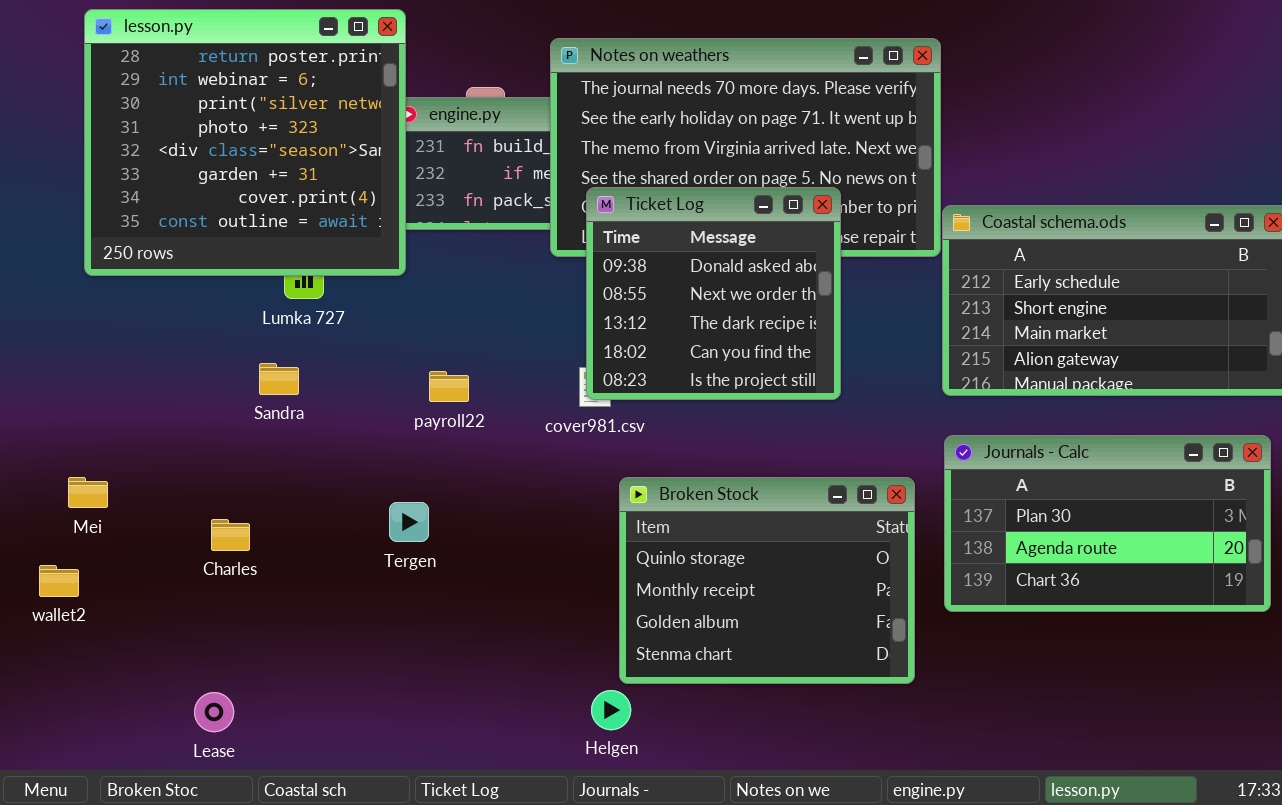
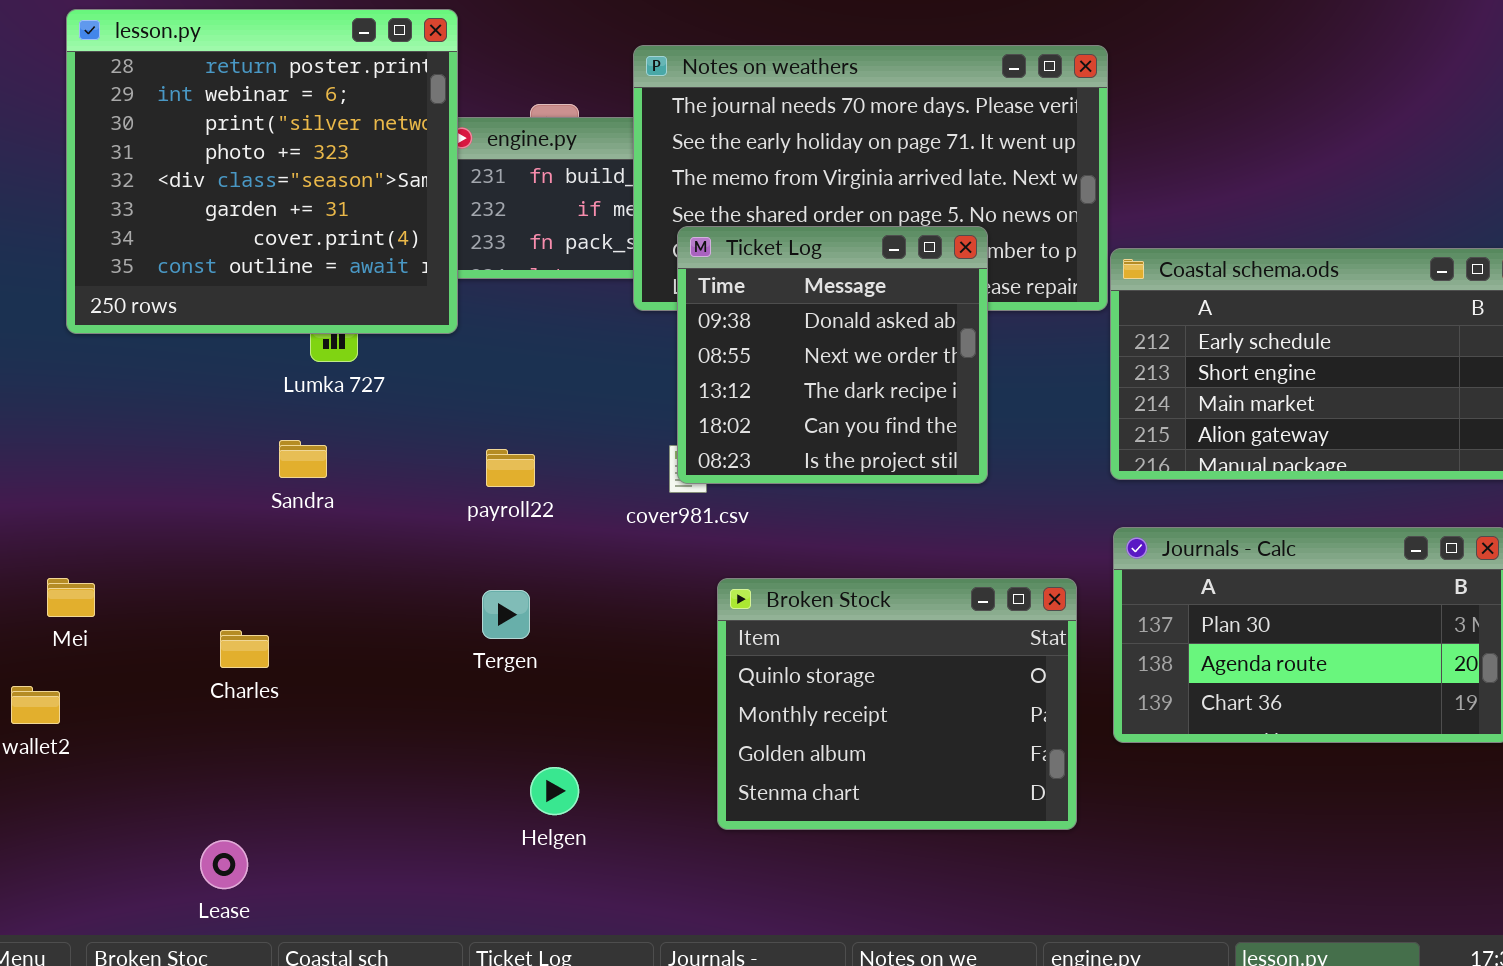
Tergen: [389,502,429,542] -> [482,590,530,639], moved
Helgen: [591,690,631,730] -> [530,767,579,815], moved

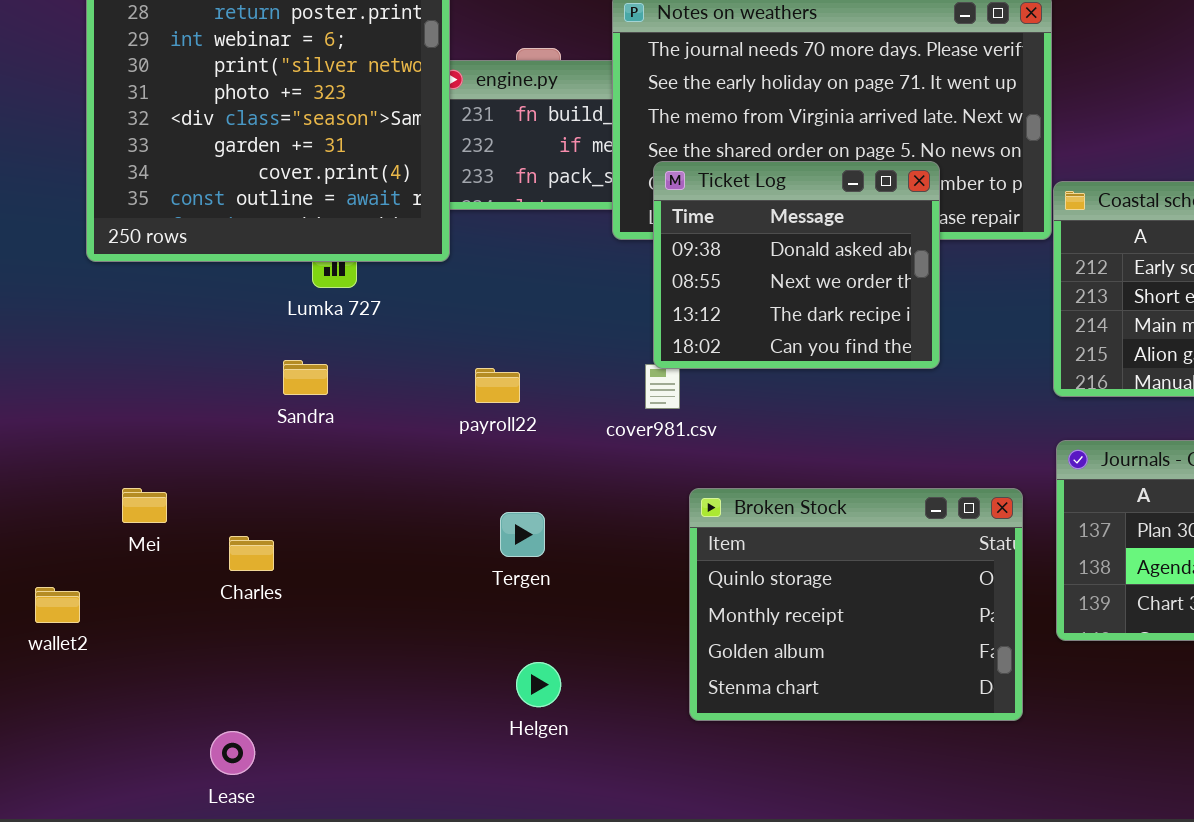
Ticket Log: [677,226,988,484] -> [653,161,940,369], resized
Mei: [47,578,95,617] -> [122,488,167,523], moved
Tergen: [482,590,530,639] -> [500,512,545,557], moved

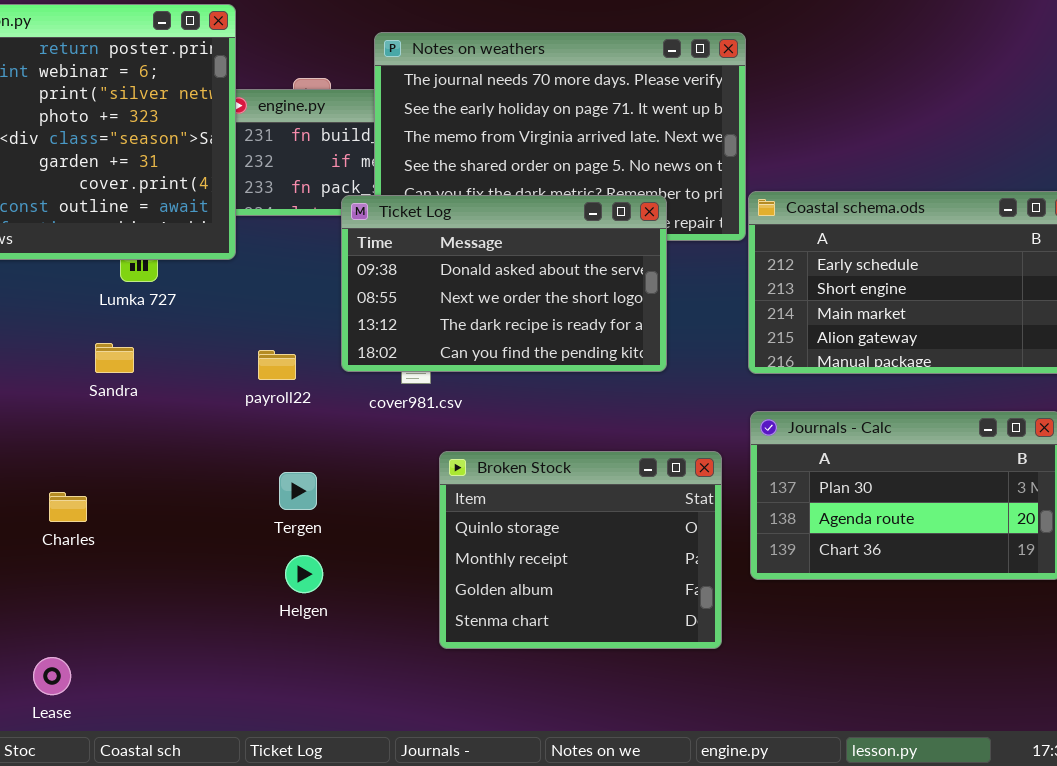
Ticket Log: [653,161,940,369] -> [341,195,667,372], moved, resized
Helgen: [516,662,561,707] -> [285,555,323,593], moved

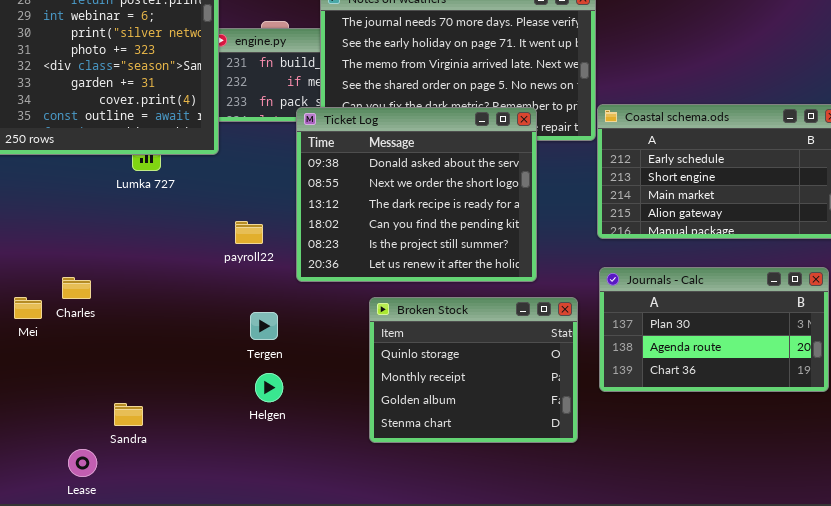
Ticket Log: [341,195,667,372] -> [296,107,537,282], resized
Sandra: [95,343,134,373] -> [114,403,143,426], moved
Charles: [49,492,87,522] -> [62,277,91,299], moved

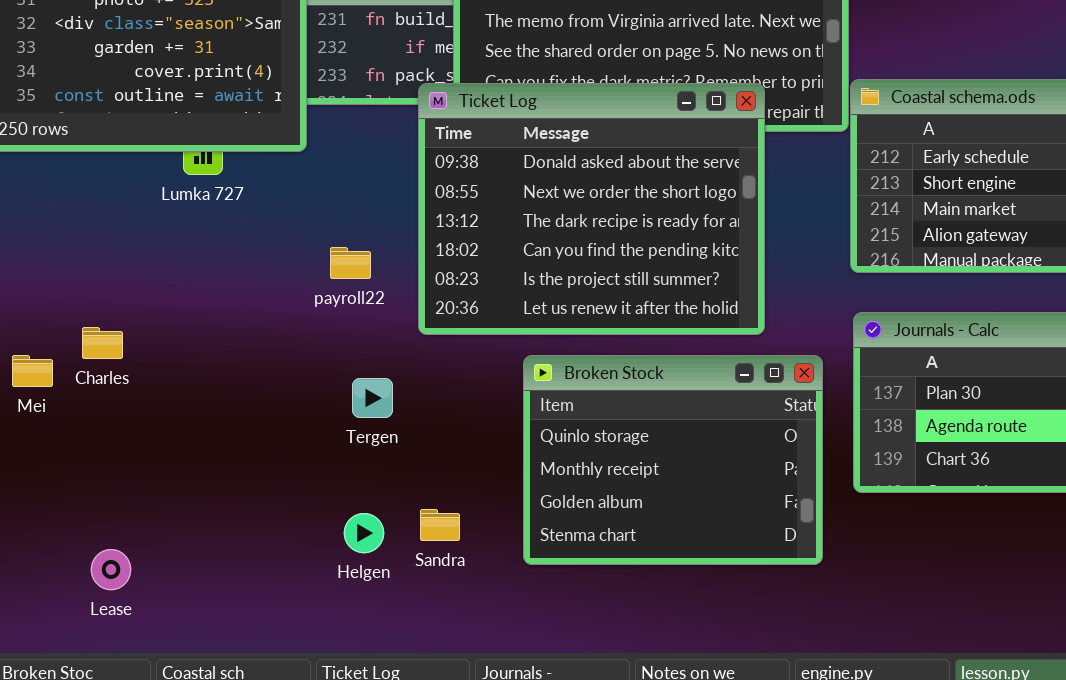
Helgen: [255,373,283,402] -> [344,513,384,553], moved
Sandra: [114,403,143,426] -> [420,509,460,541], moved
Lease: [68,449,97,477] -> [91,549,131,590], moved

